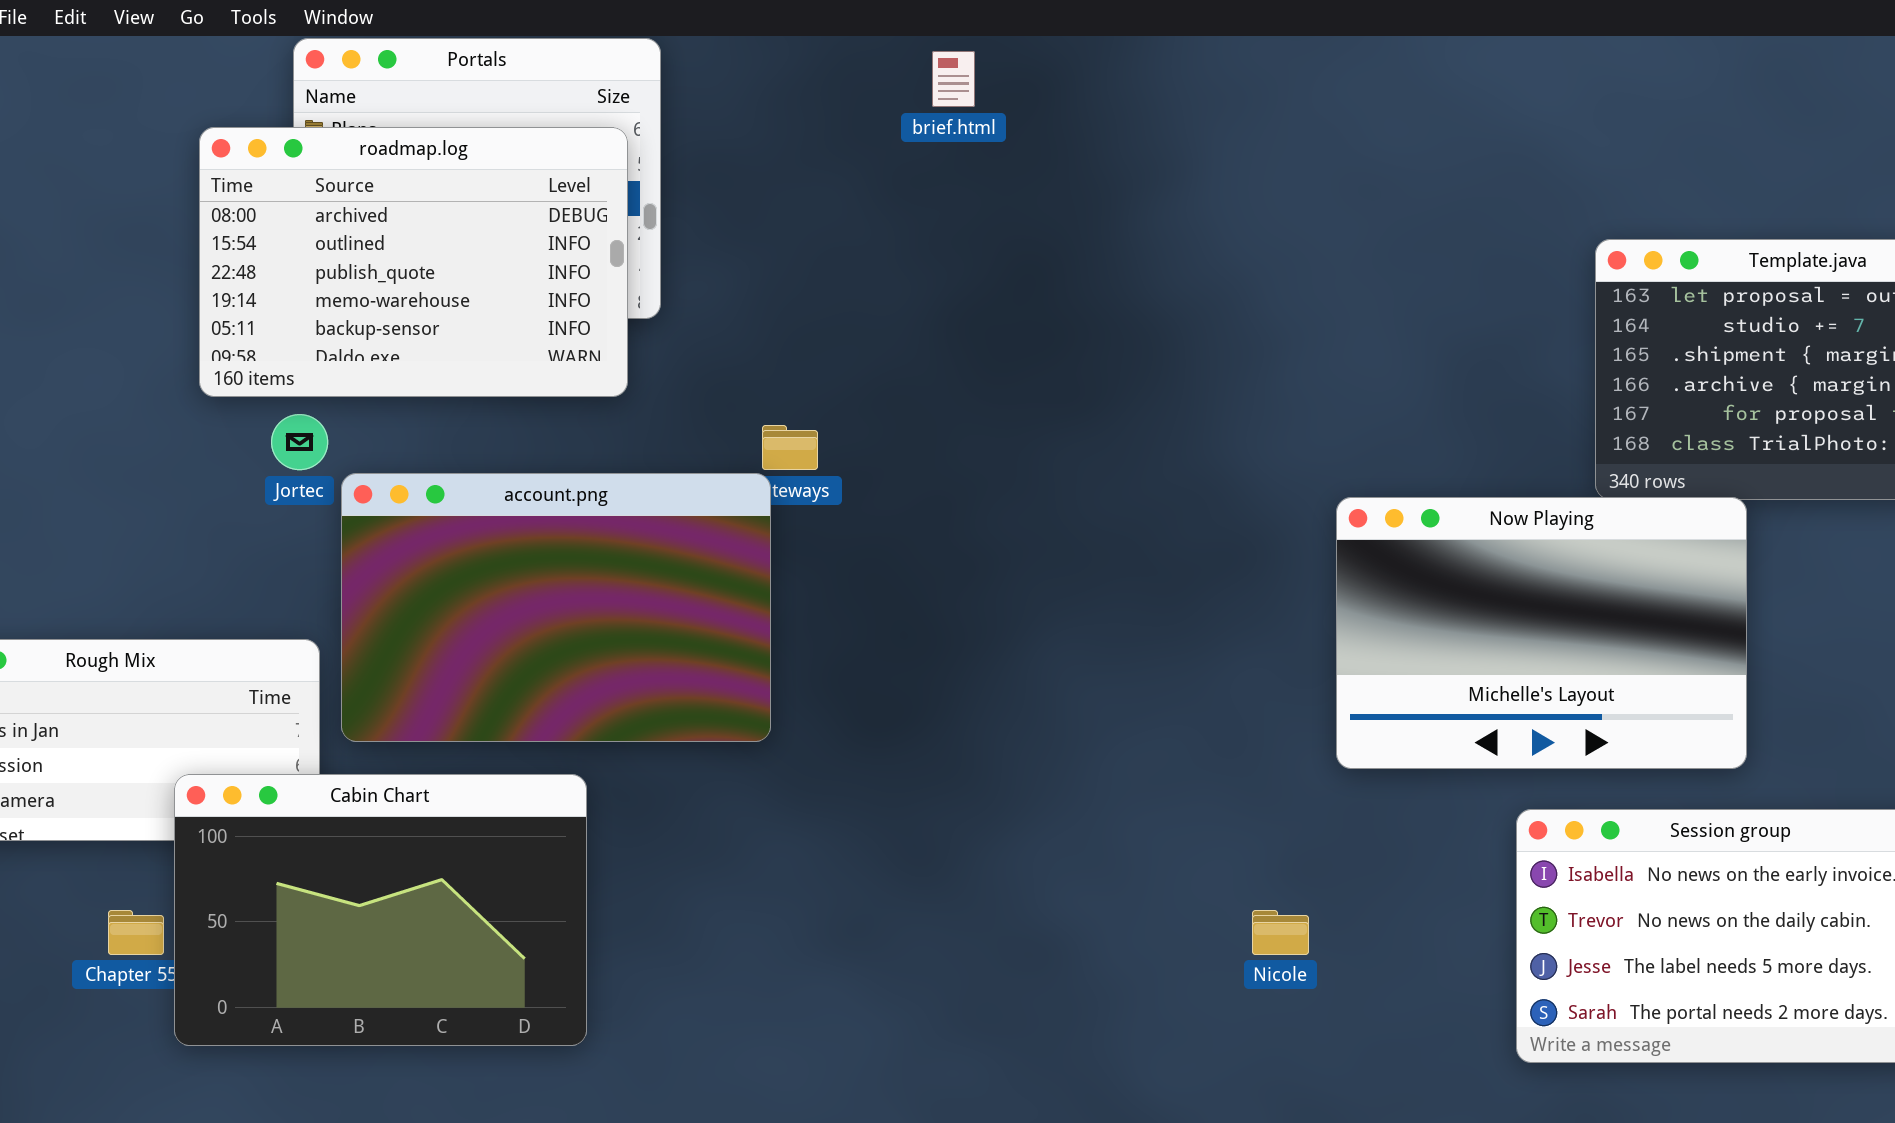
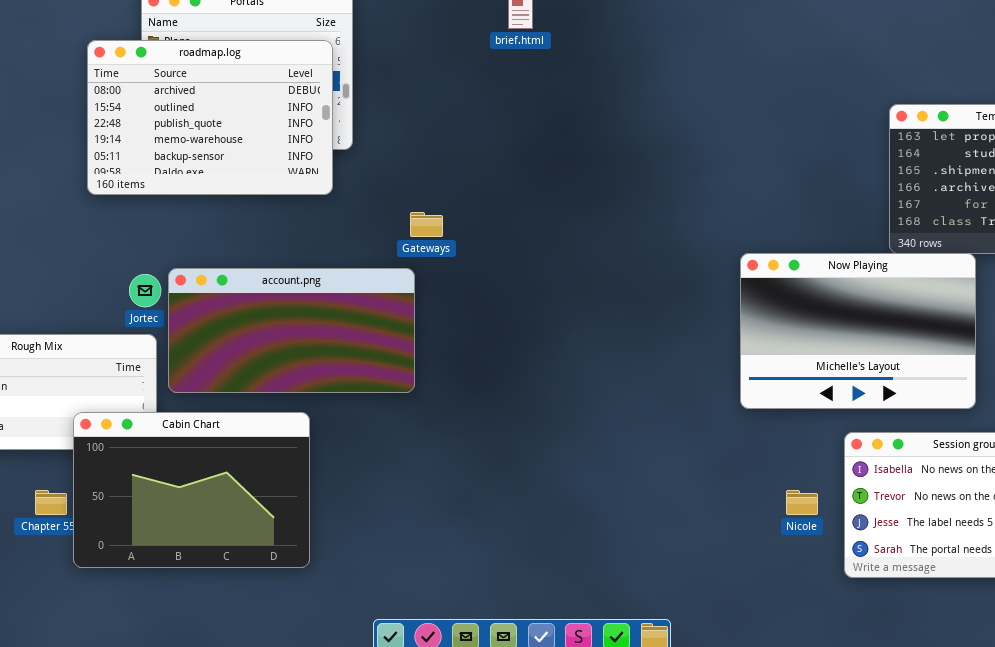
Jortec: [271,414,328,470] -> [129,274,161,307], moved
account.png: [341,473,771,742] -> [168,268,415,393], resized
Nicole: [1252,910,1309,955] -> [786,490,818,515], moved

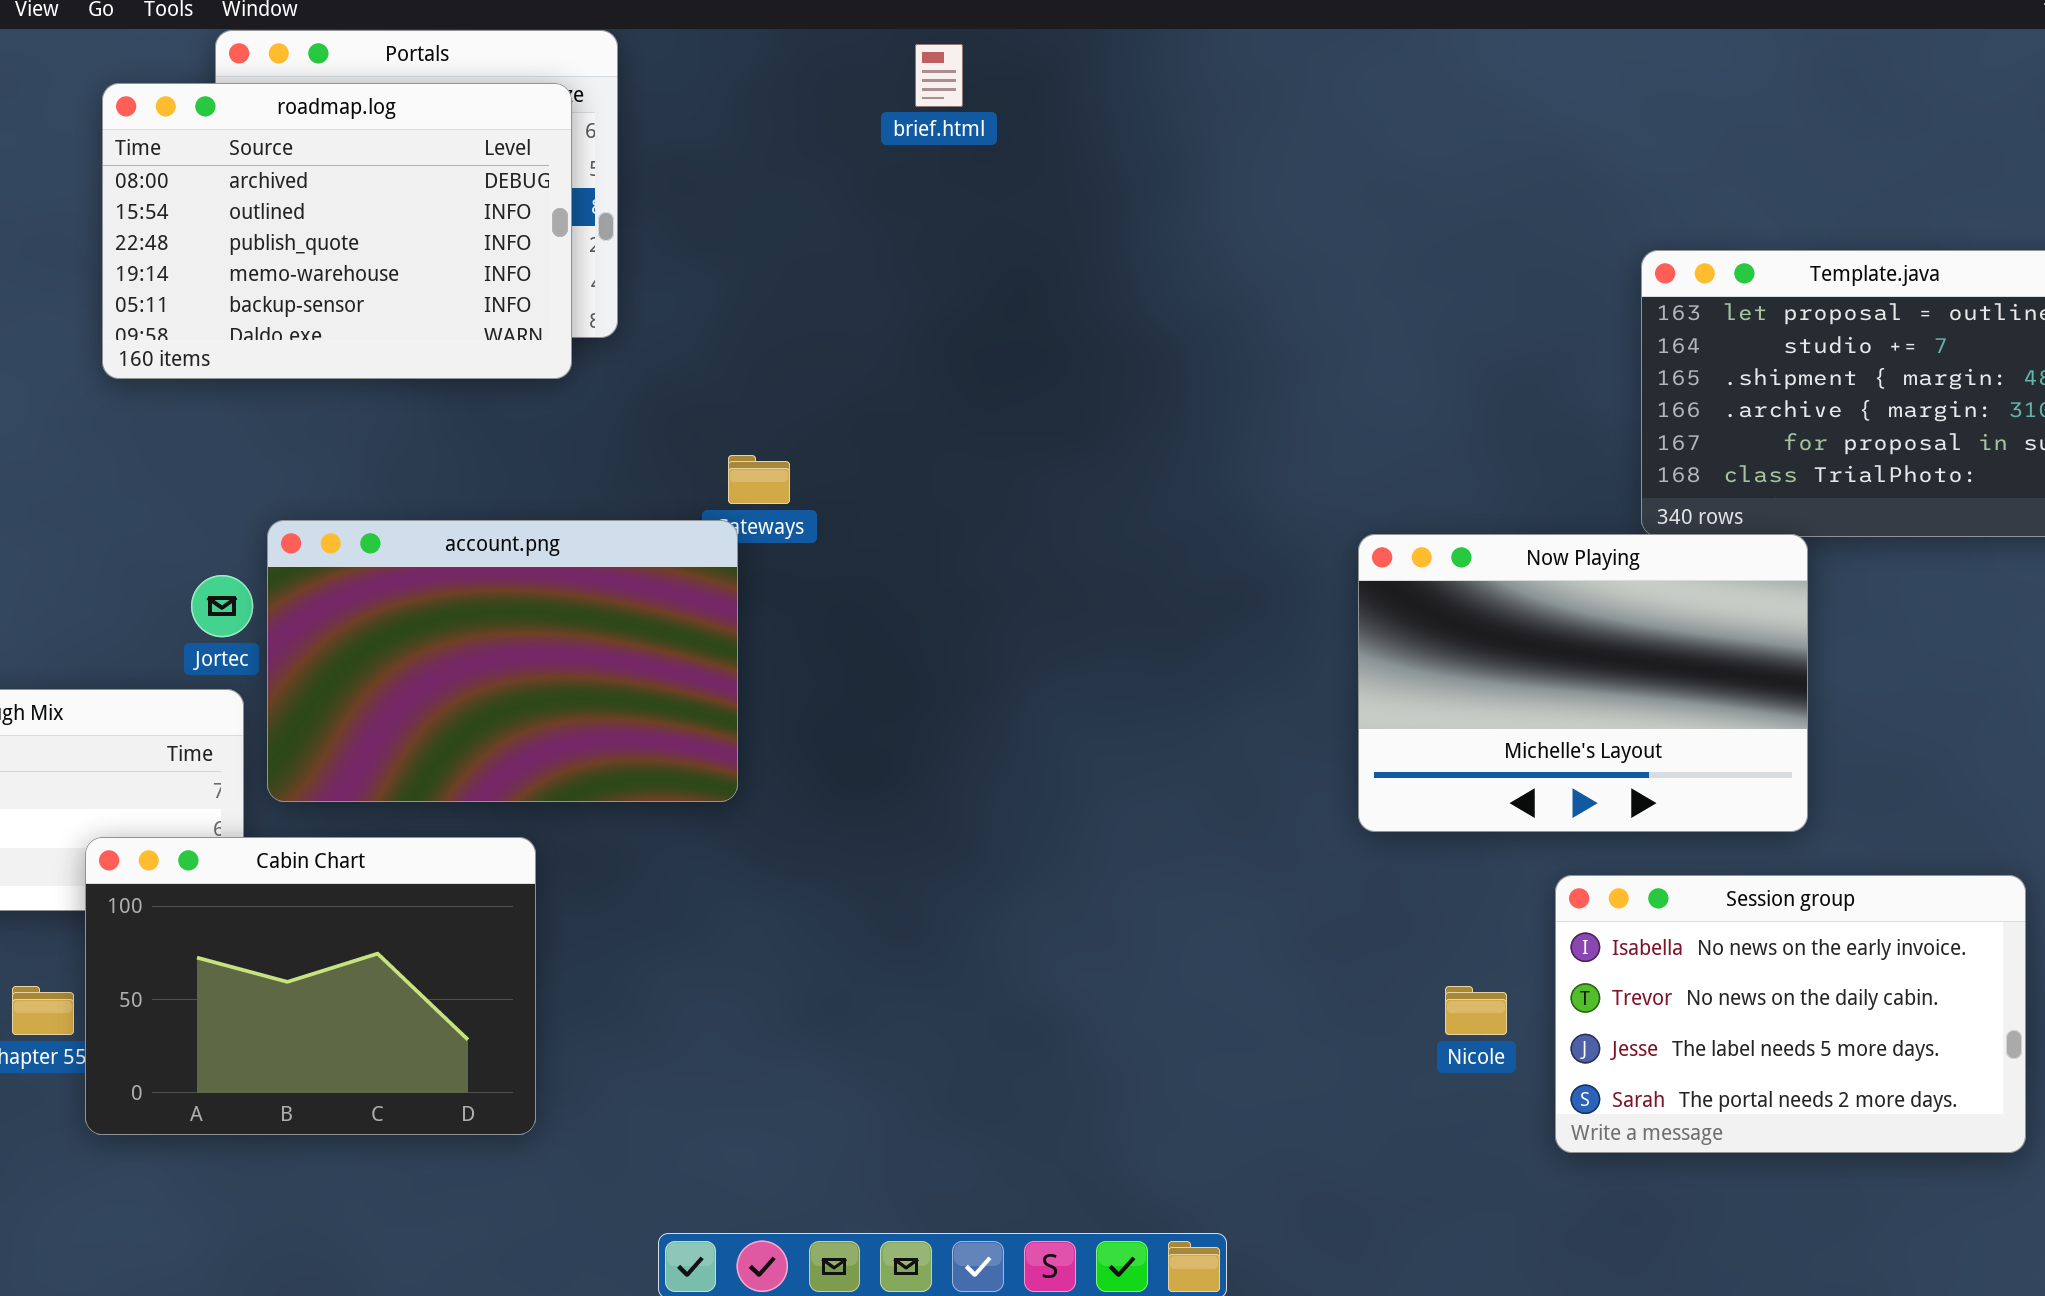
roadmap.log: [87,40,333,195] -> [102,83,572,379], moved
account.png: [168,268,415,393] -> [267,520,738,802], resized

